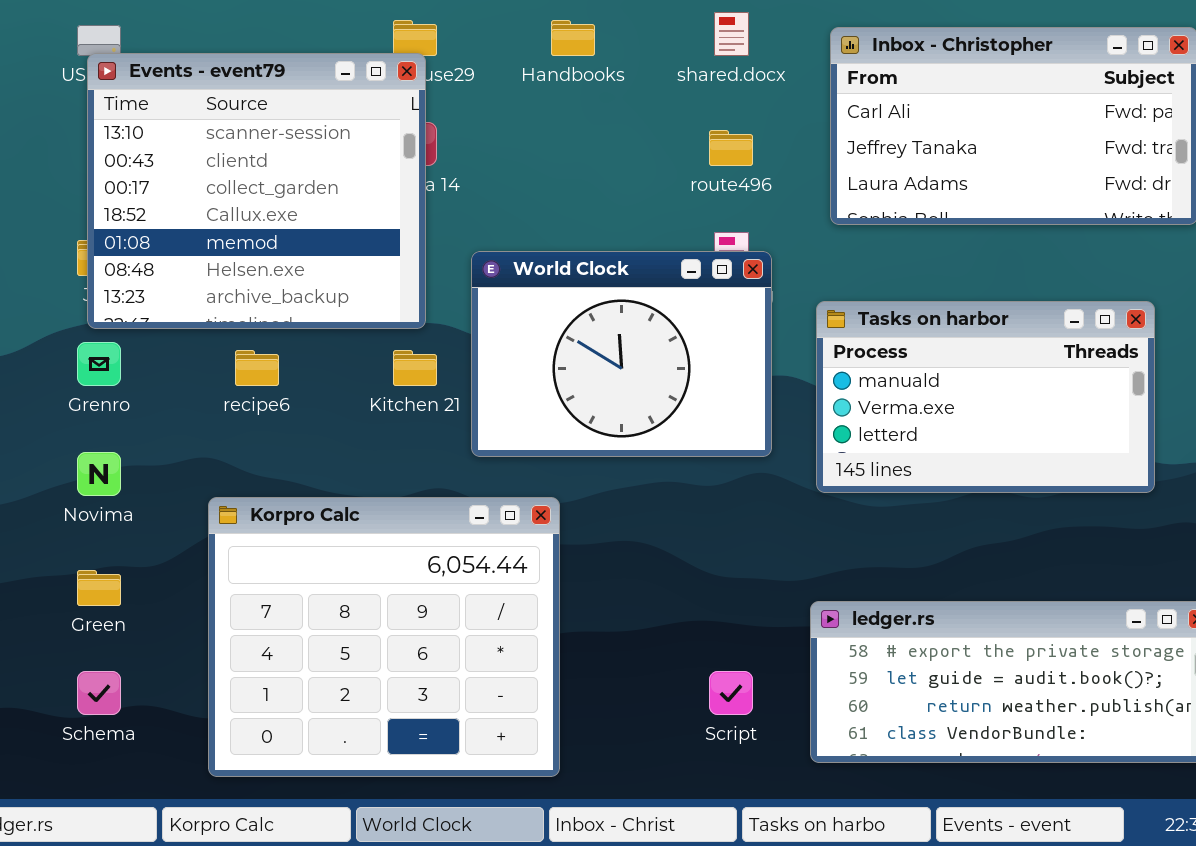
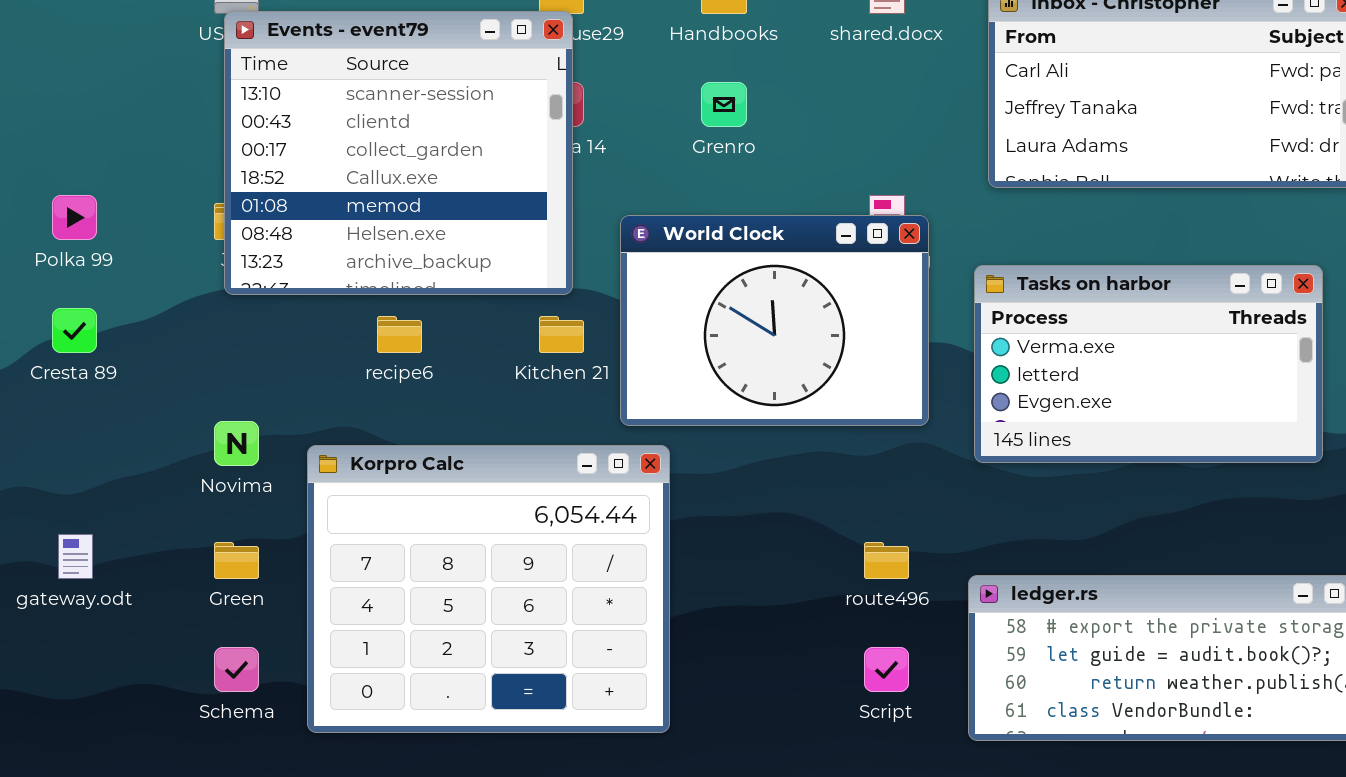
route496: [709,130,753,166] -> [864,542,909,579], moved
Tasks on harbor: [816,301,1155,493] -> [974,265,1323,463], scrolled down 1 row
Grenro: [77,342,121,386] -> [701,82,747,127], moved
Korpro Calc: [208,497,560,777] -> [307,445,670,733], moved

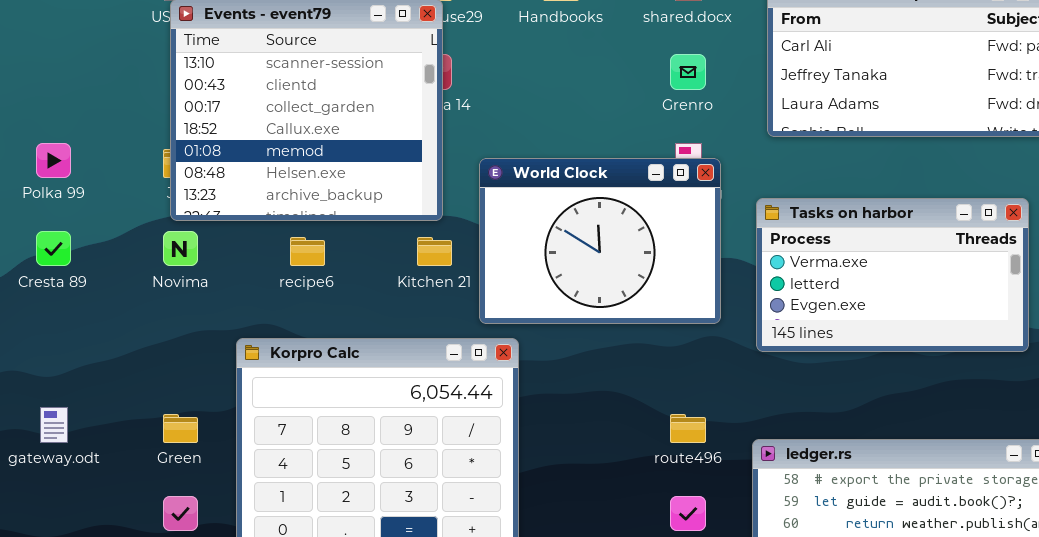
Grenro: [701,82,747,127] -> [670,54,706,90], moved
Novima: [214,421,259,466] -> [163,231,198,266], moved

